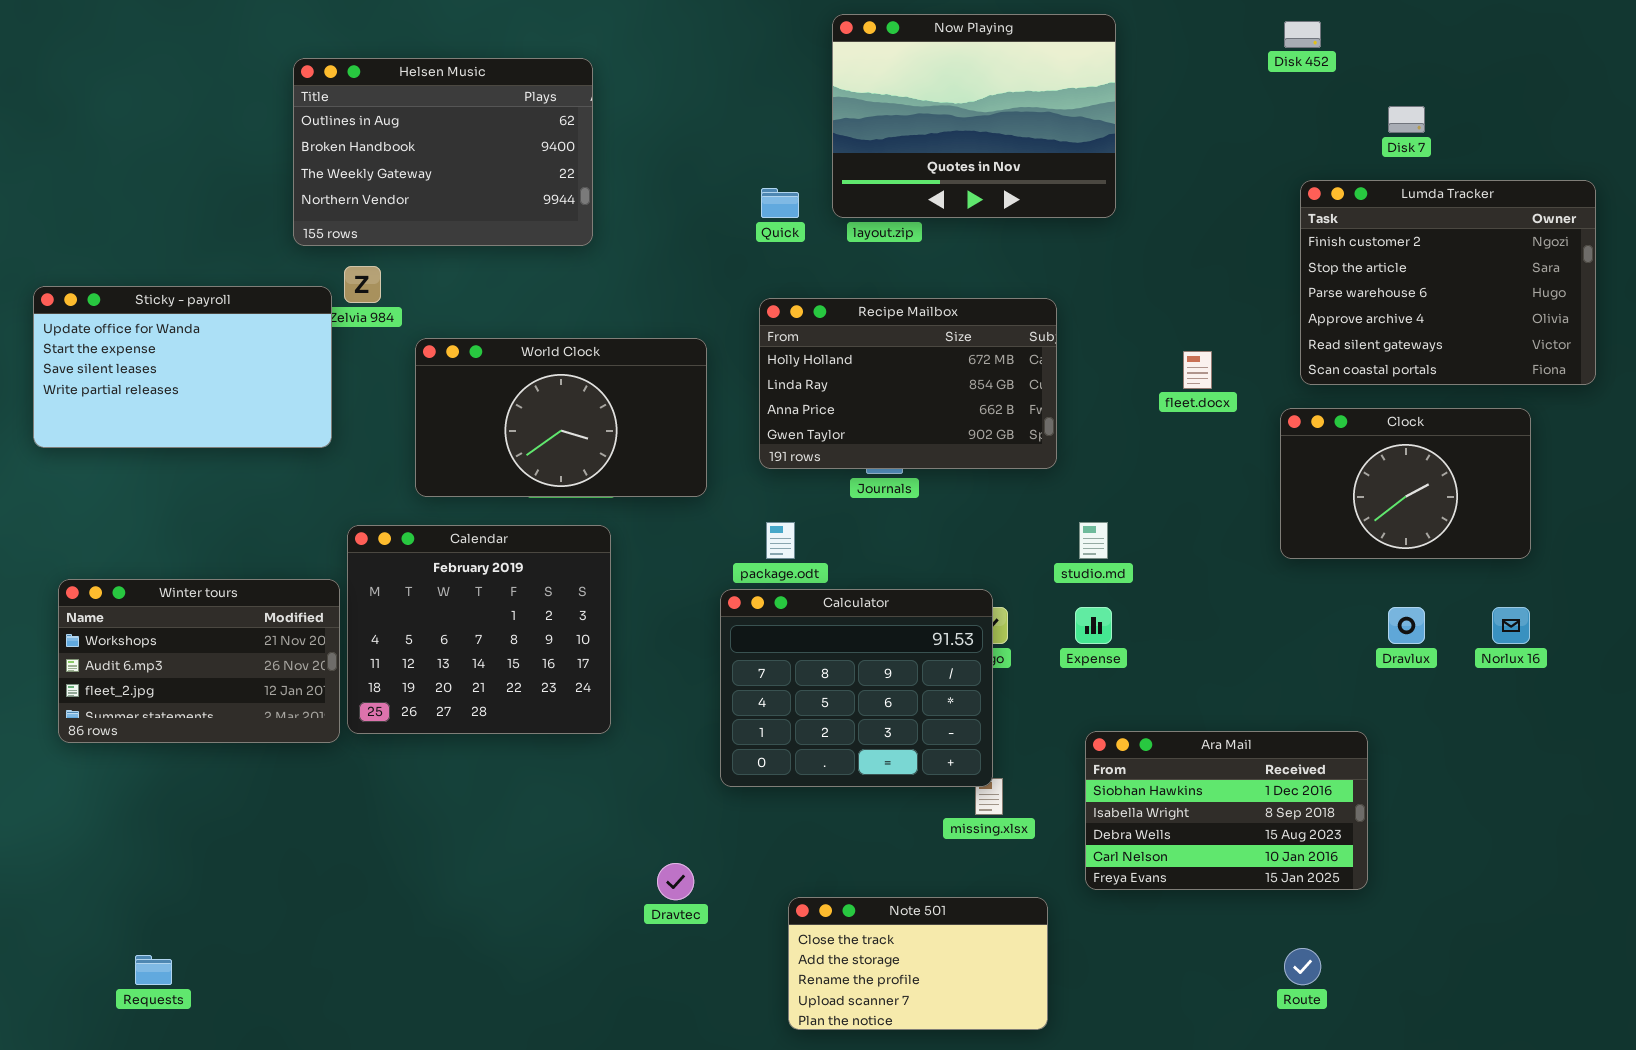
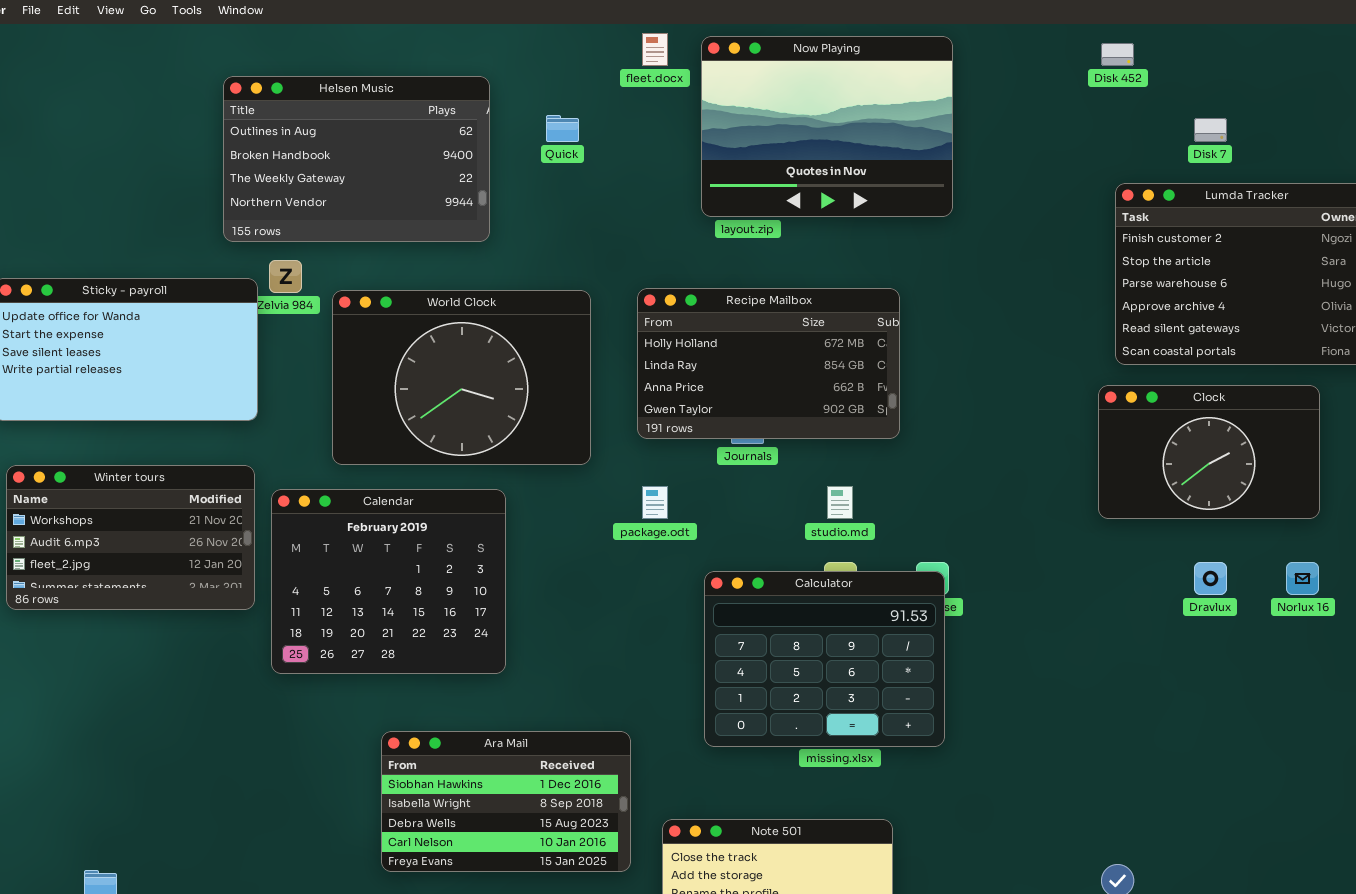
Quick: [761,188,799,218] -> [546,115,579,142], moved
World Clock: [415,338,707,497] -> [332,290,591,465], resized
fleet.docx: [1183,351,1212,389] -> [642,33,668,66], moved
studio.md: [1079,522,1108,559] -> [827,486,853,519], moved
Winter tours: [58,579,340,743] -> [6,465,255,610], moved
Calculator: [720,589,993,787] -> [704,571,945,747], moved
Ara Mail: [1085,731,1368,890] -> [381,731,631,872], moved

